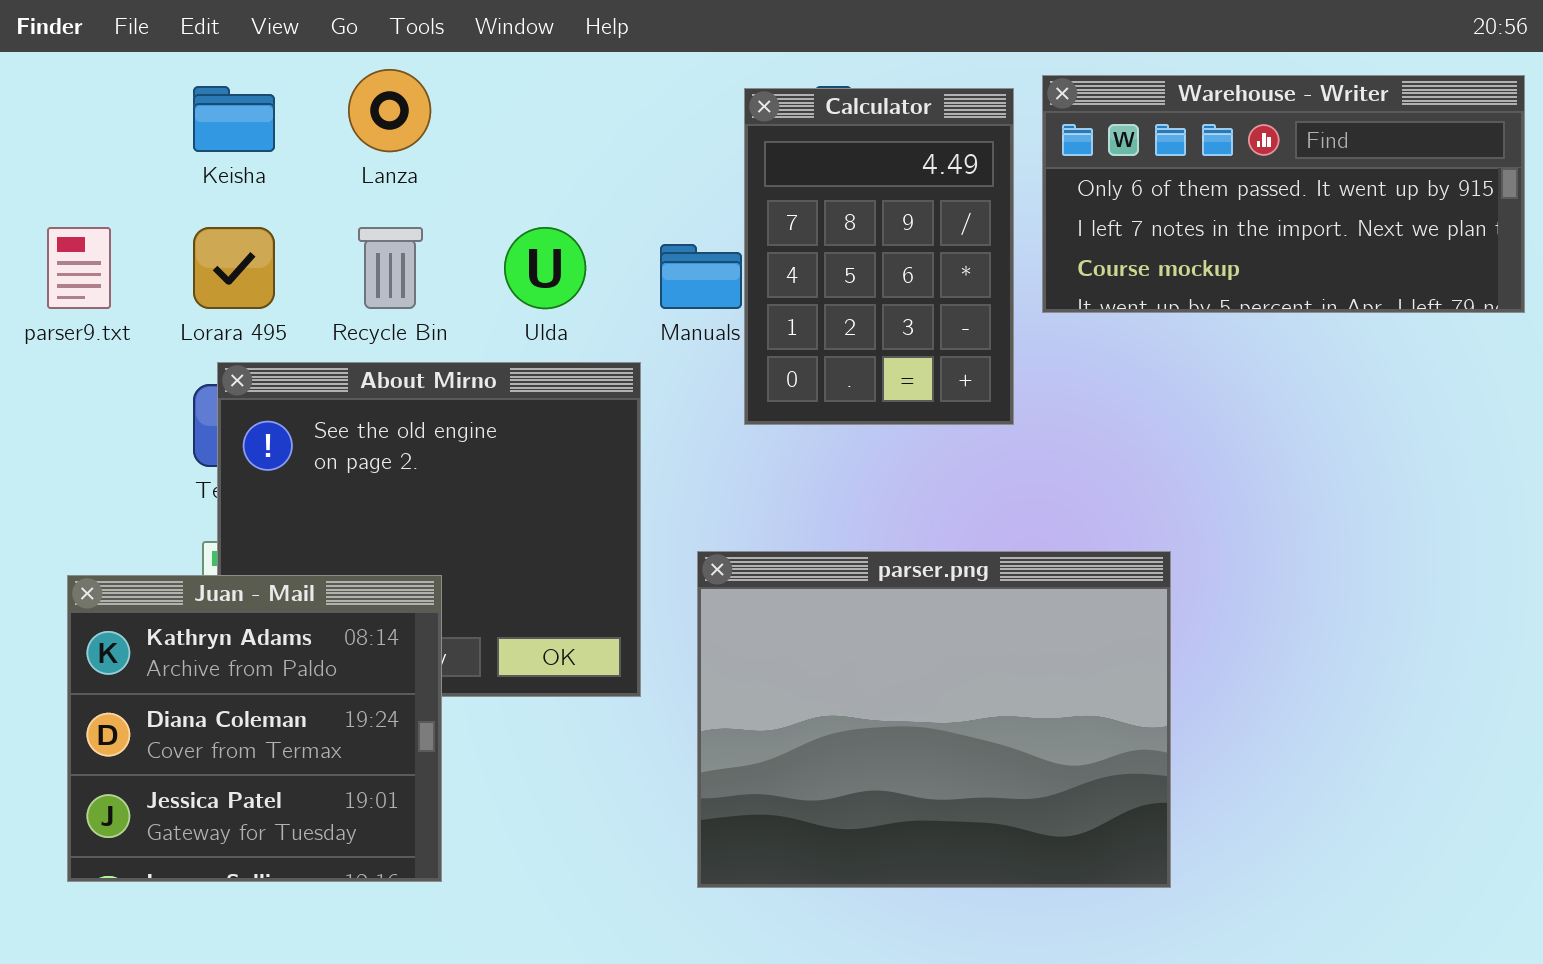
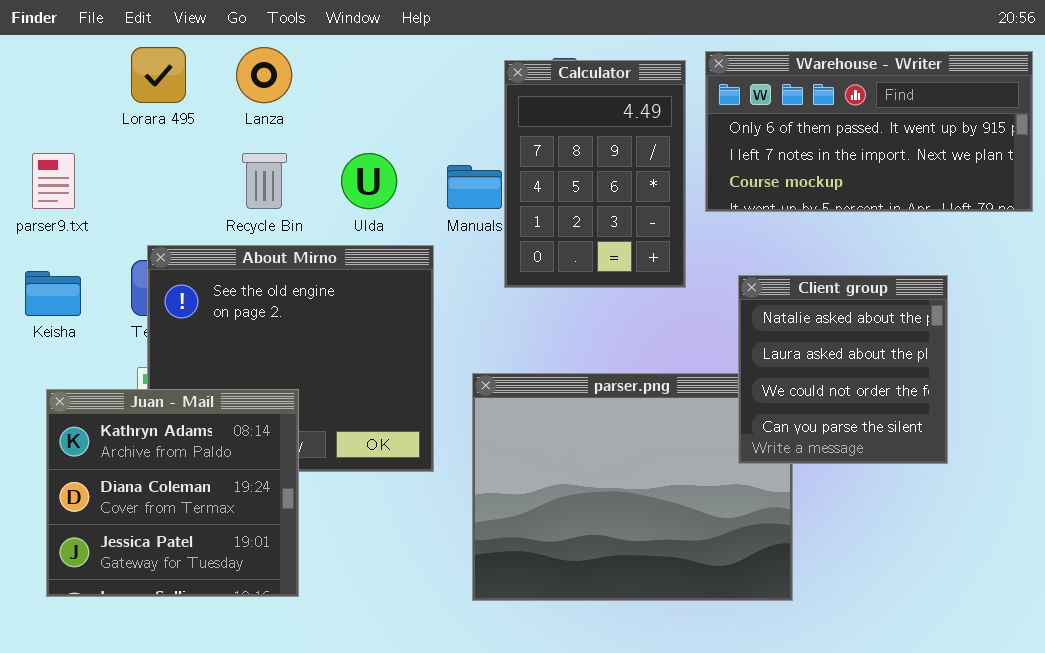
Keisha: [193,86,275,152] -> [25,271,81,316], moved
Lorara 495: [193,227,275,309] -> [131,47,186,103], moved
Client group: none -> [738,275,948,464], opened

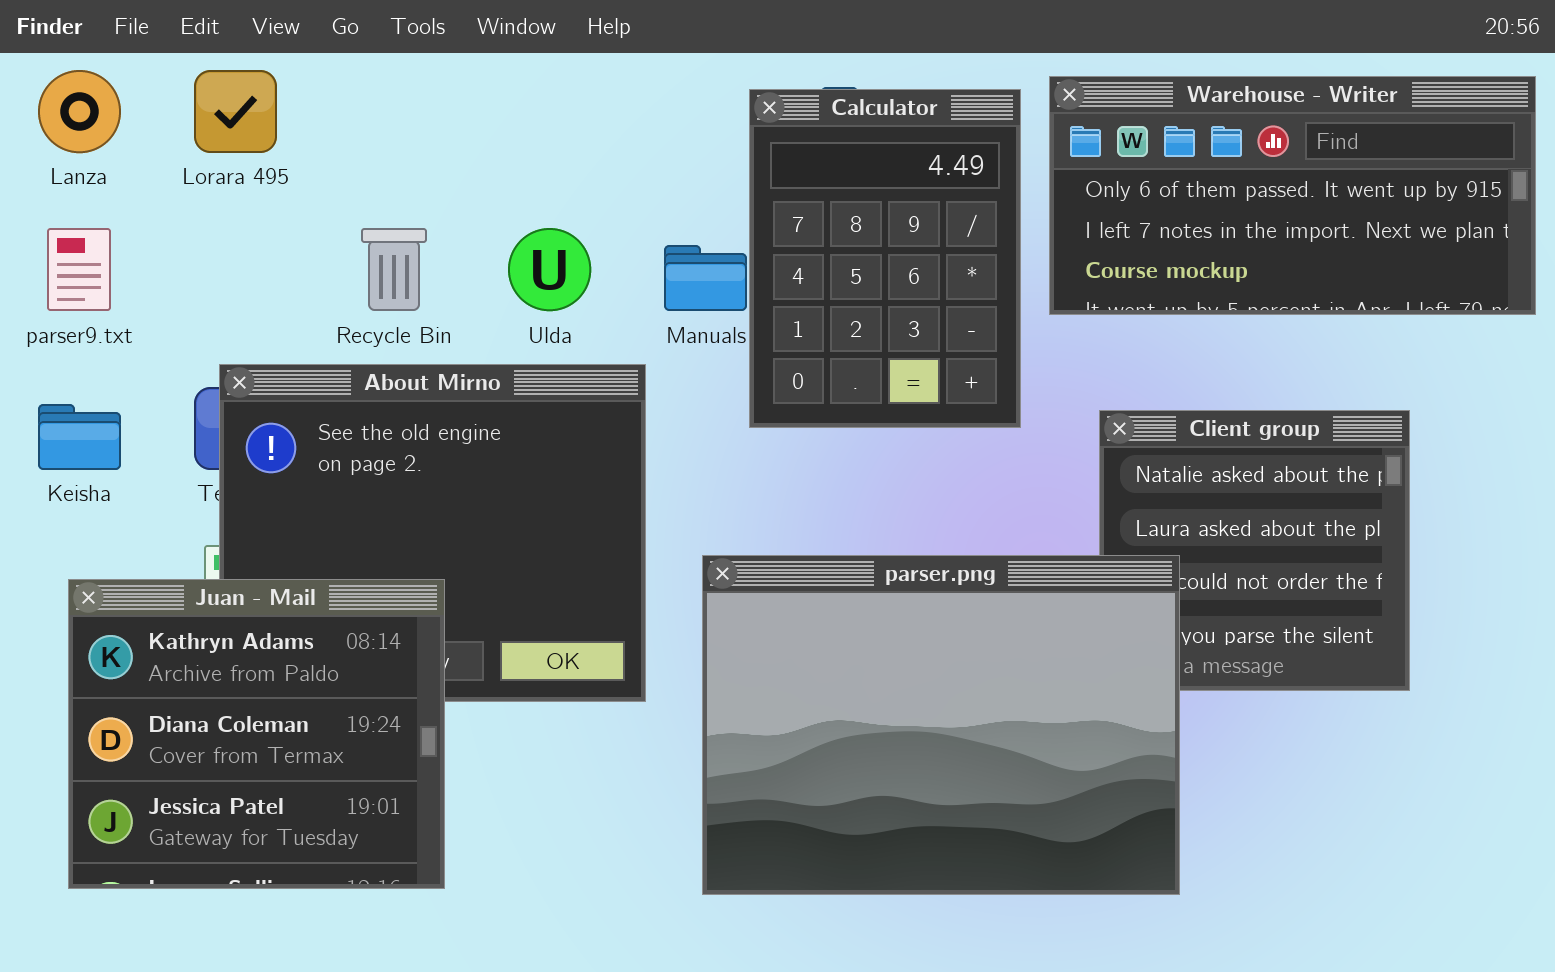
Lanza: [236,47,292,103] -> [38,70,121,153], moved
parser.png: [472,373,793,601] -> [702,555,1180,895], raised

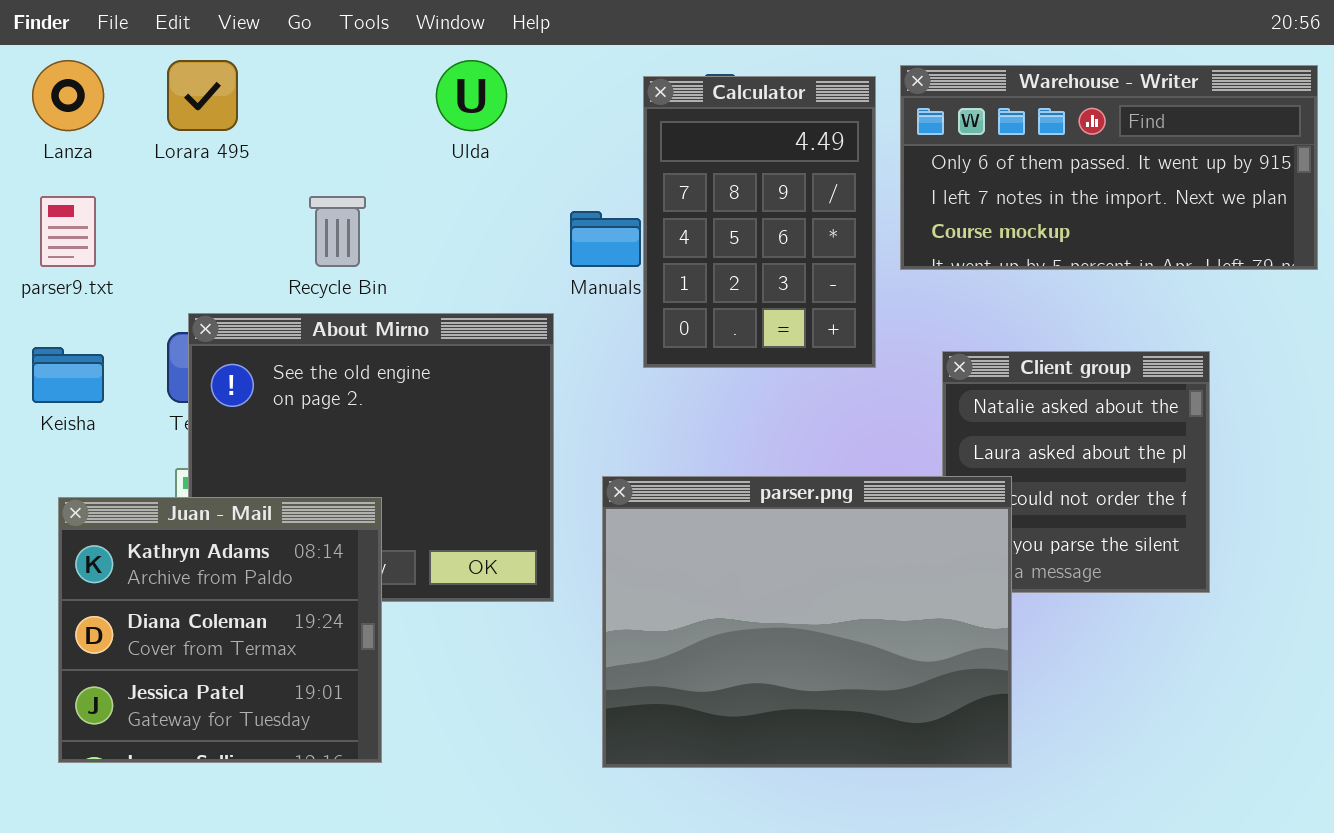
Ulda: [508,228,591,311] -> [436,60,507,131], moved

